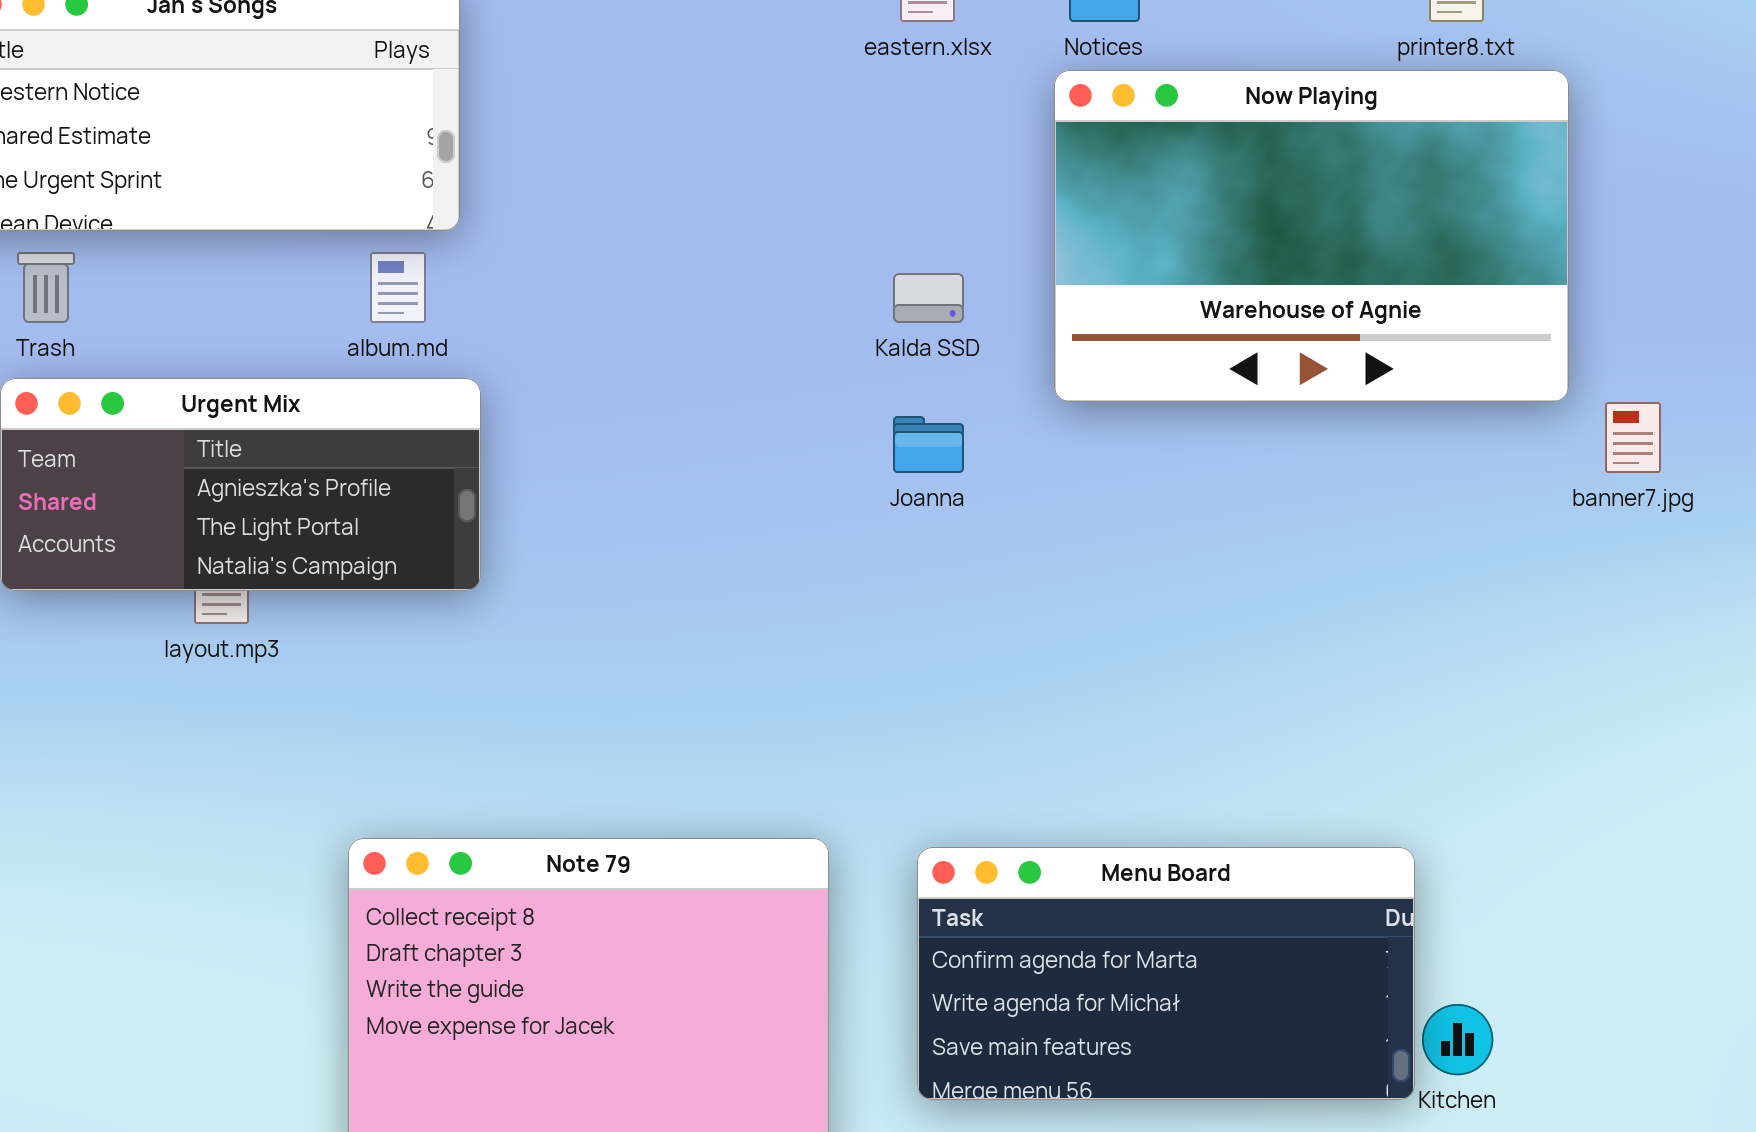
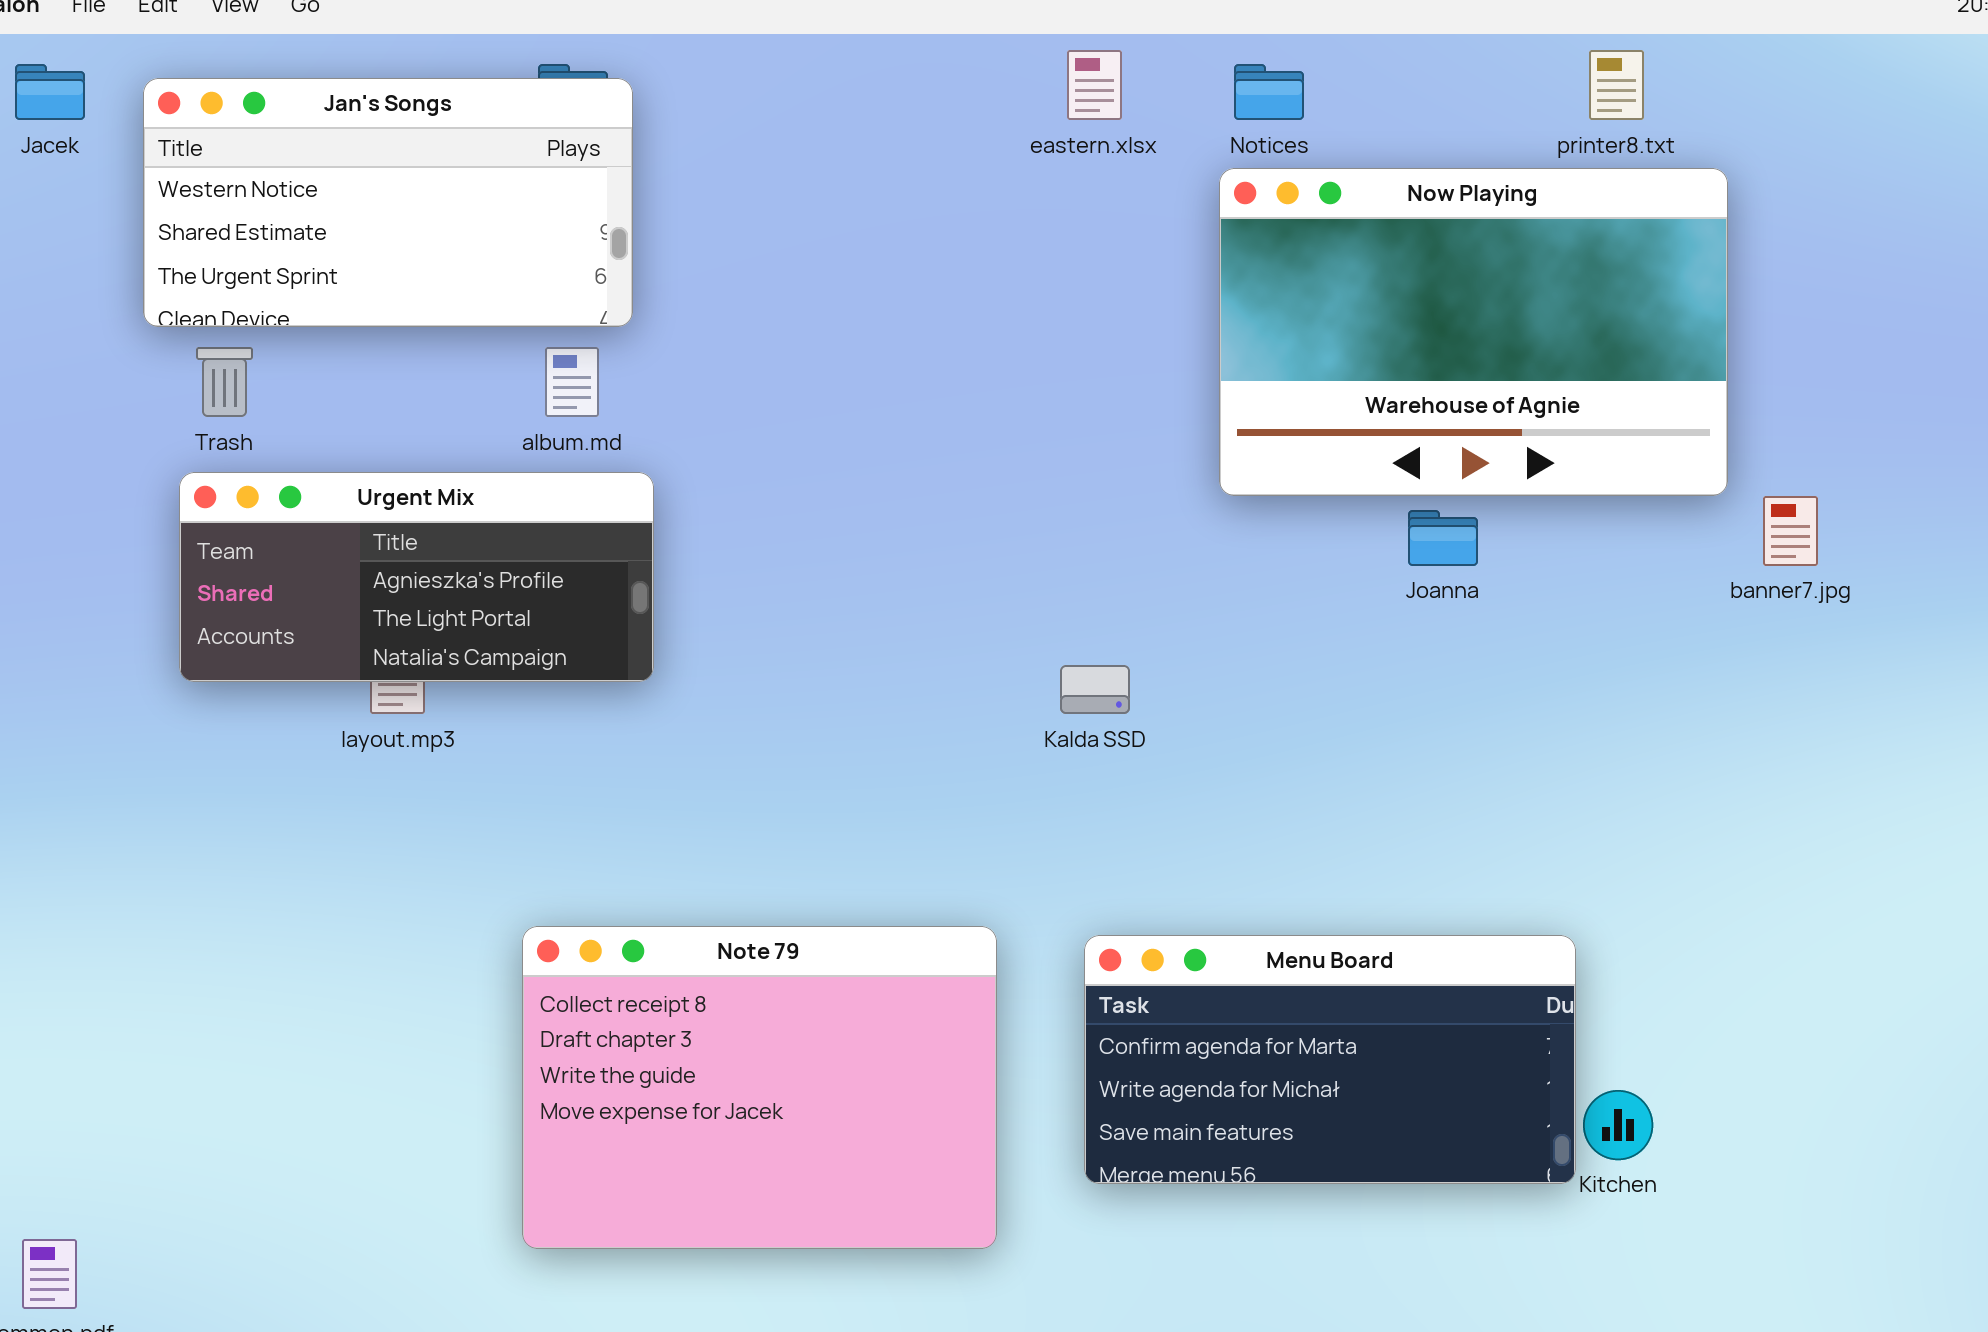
Kalda SSD: [893,273,964,323] -> [1060,665,1130,714], moved
Joanna: [893,416,964,473] -> [1408,510,1478,566], moved

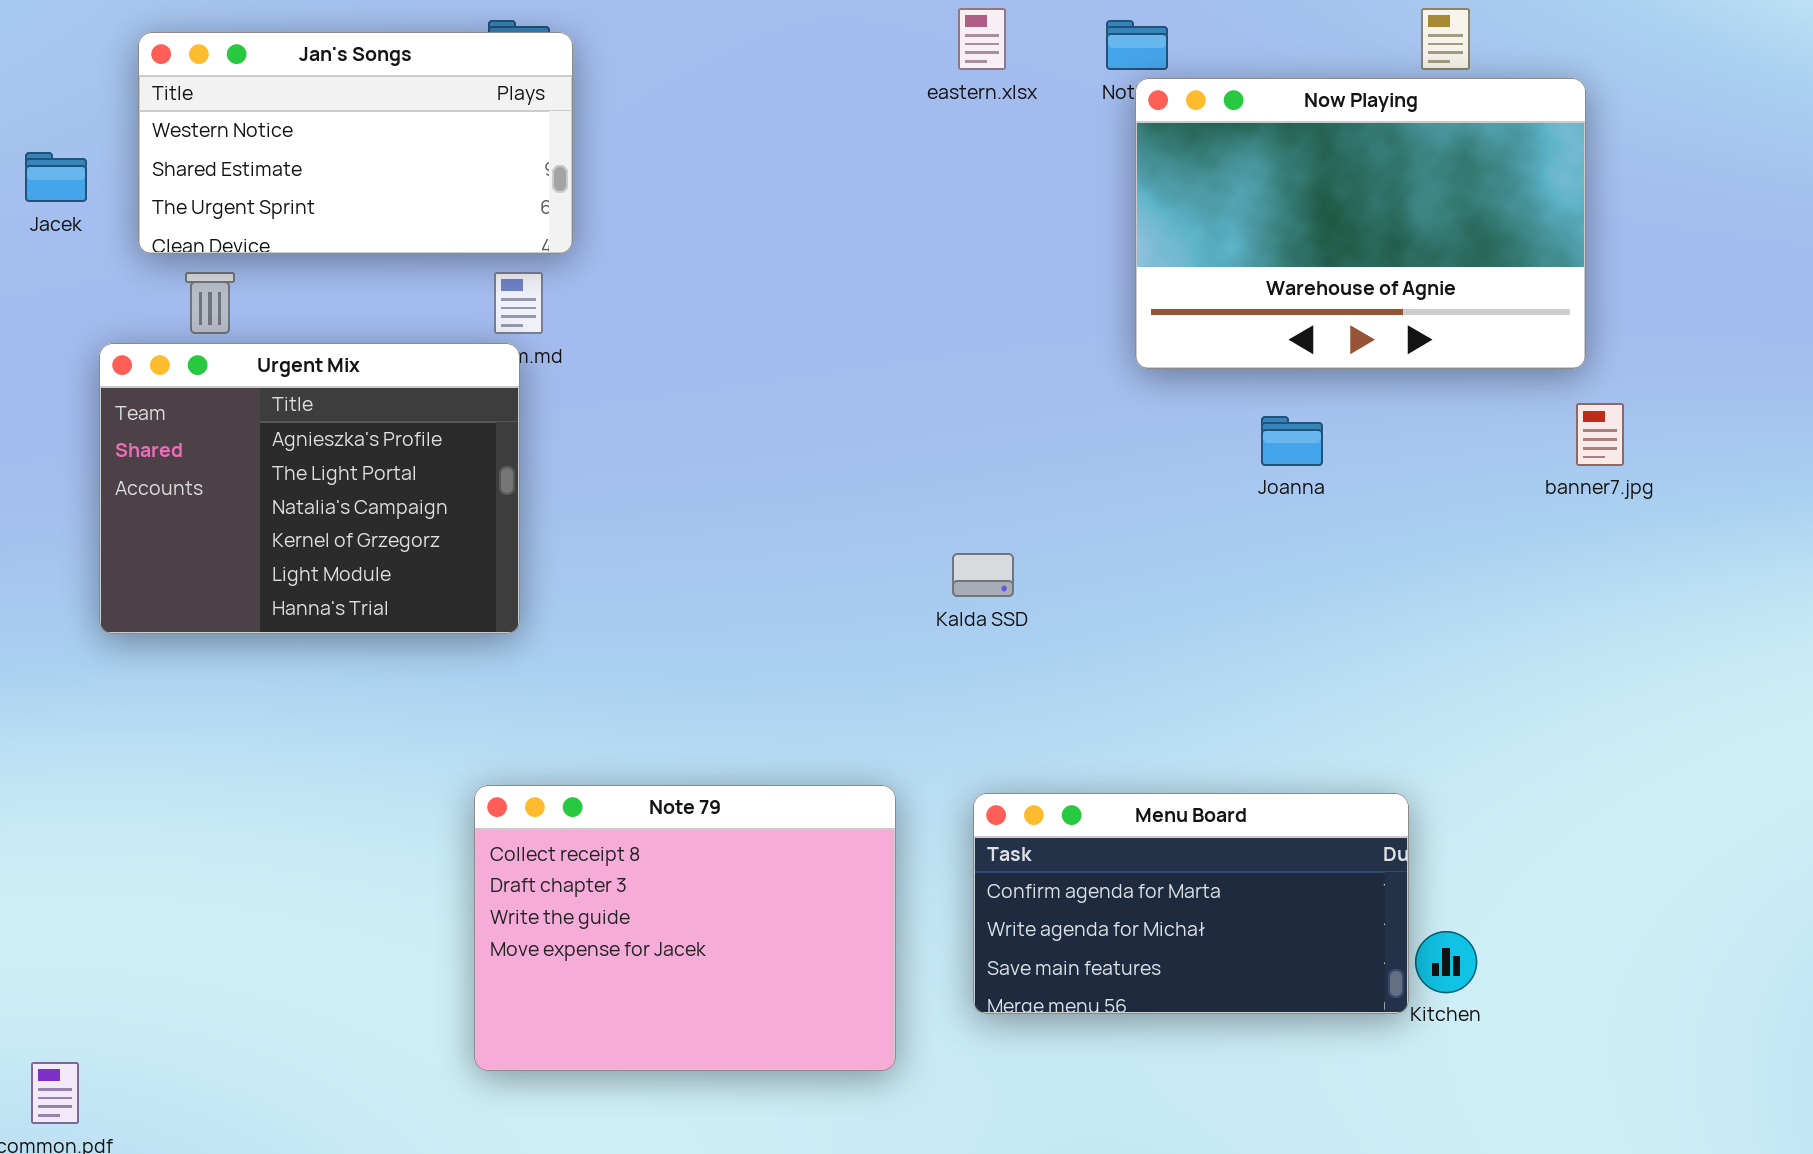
Jacek: [15,64,85,120] -> [25,152,87,202], moved
Now Playing: [1219,168,1728,496] -> [1135,78,1586,369], moved
Urgent Mix: [179,472,654,682] -> [99,343,520,634], moved, resized

